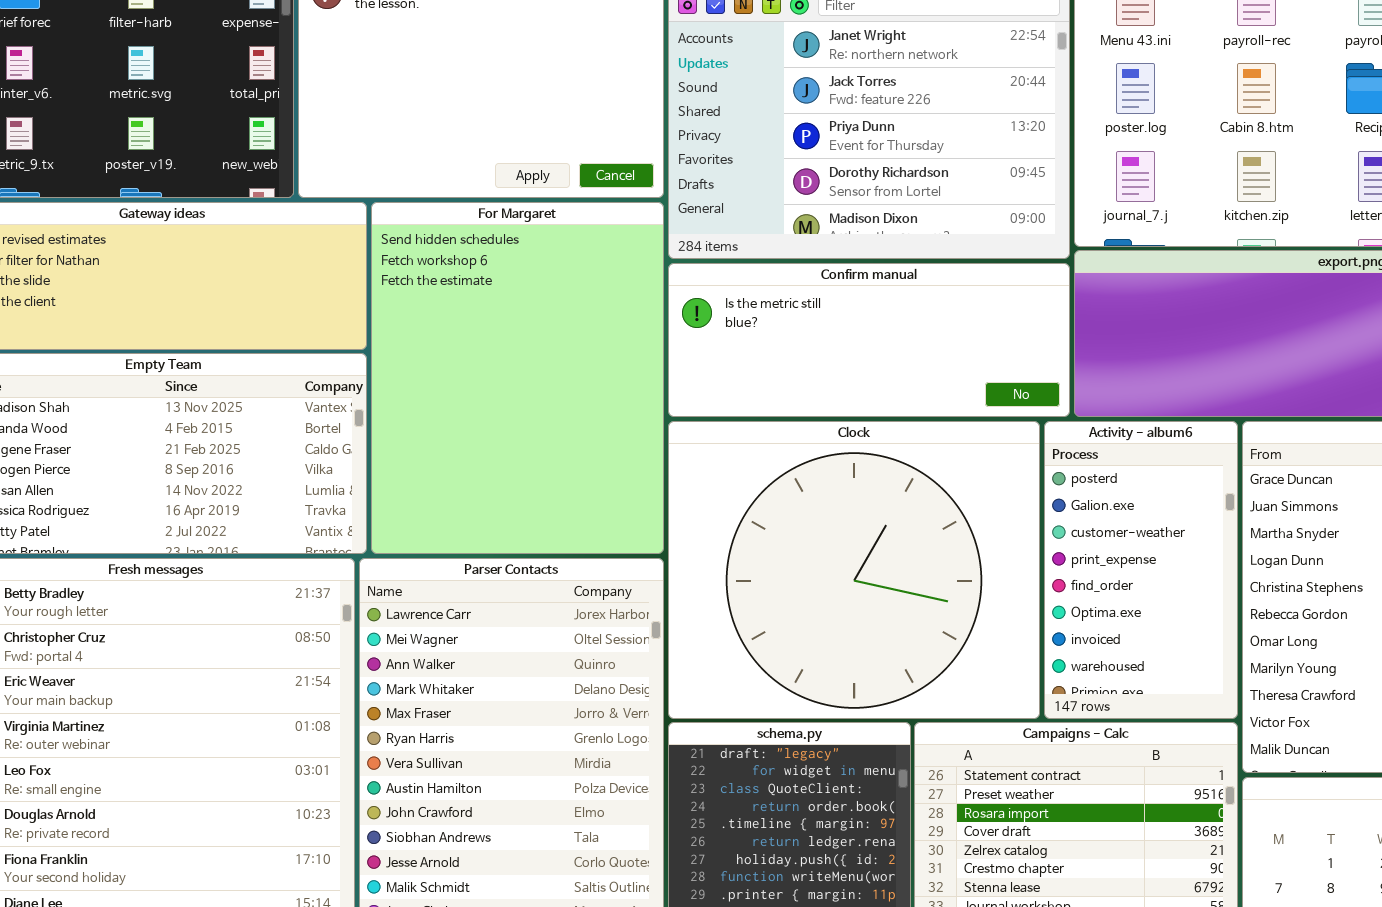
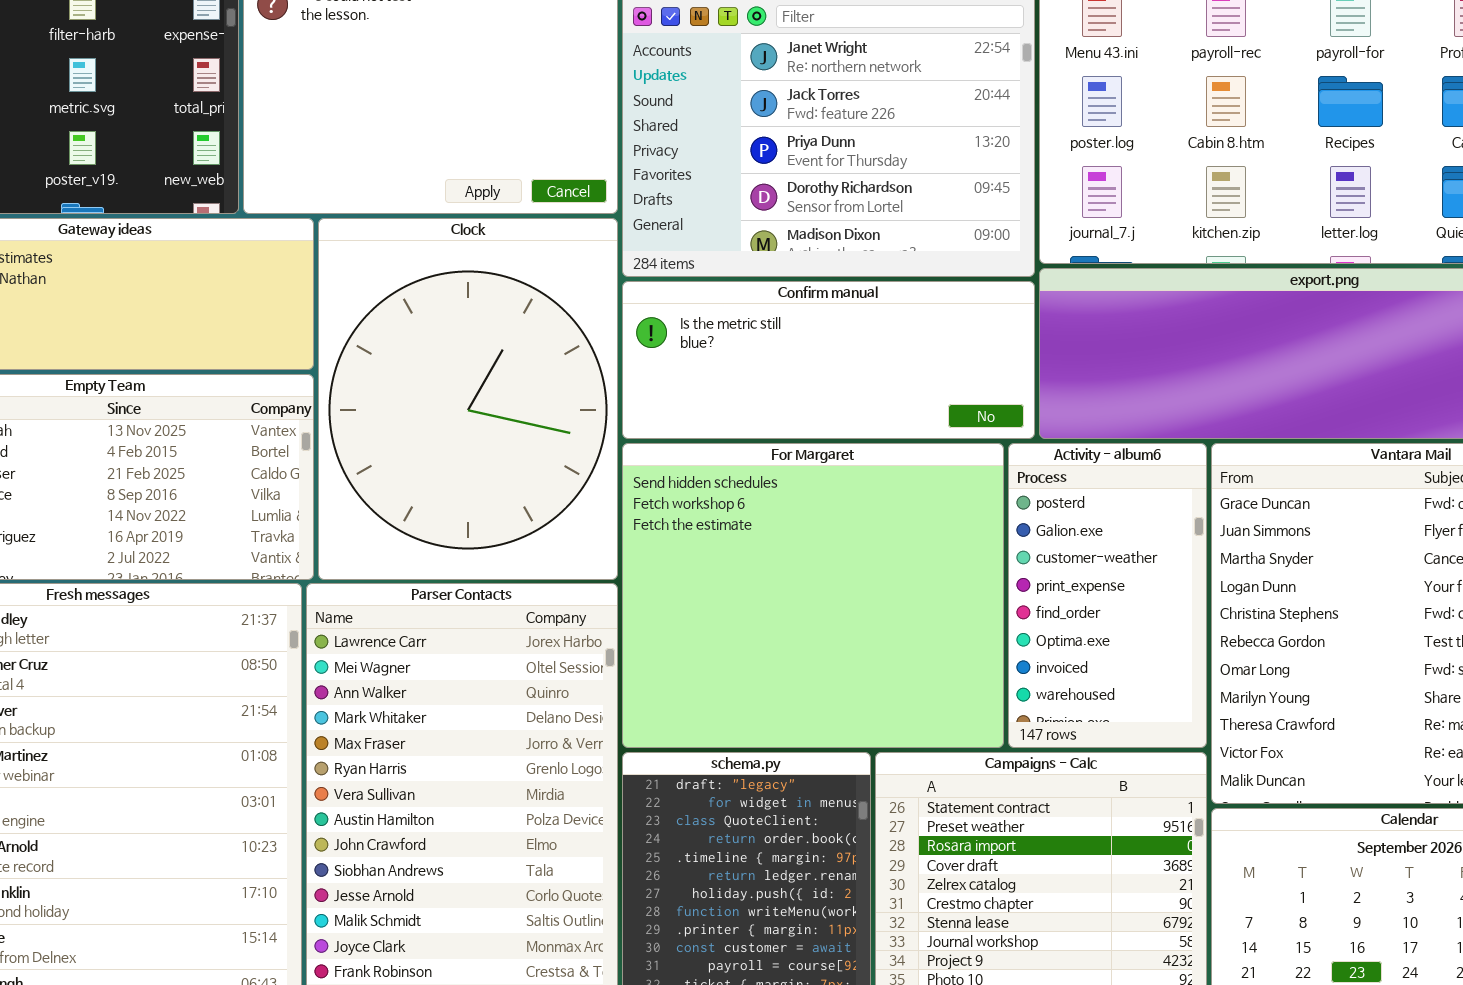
For Margaret: [371,202,664,554] -> [622,443,1004,748], moved, resized
Clock: [668,421,1040,719] -> [318,218,618,580], moved, resized

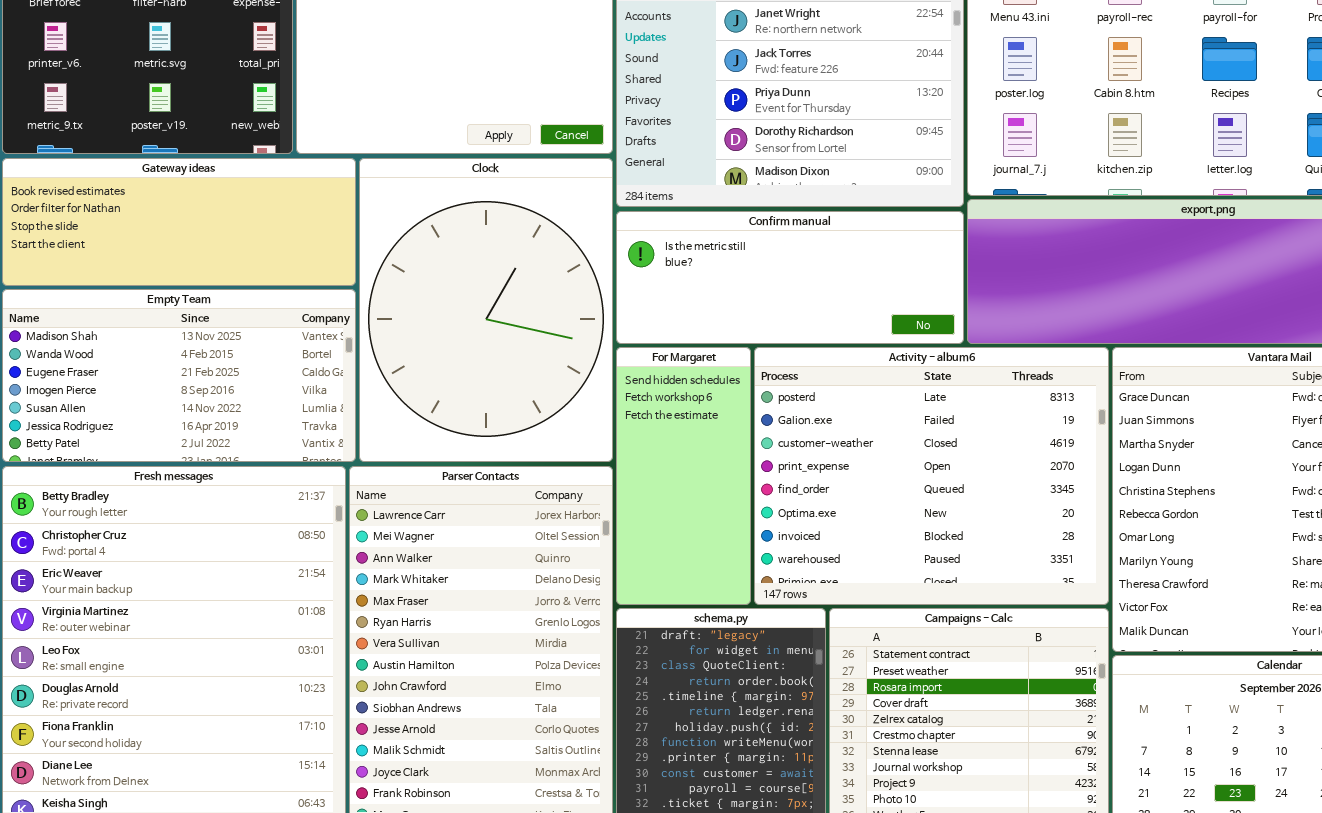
For Margaret: [622,443,1004,748] -> [616,347,751,605], resized
Activity - album6: [1008,443,1207,748] -> [754,347,1109,605], resized

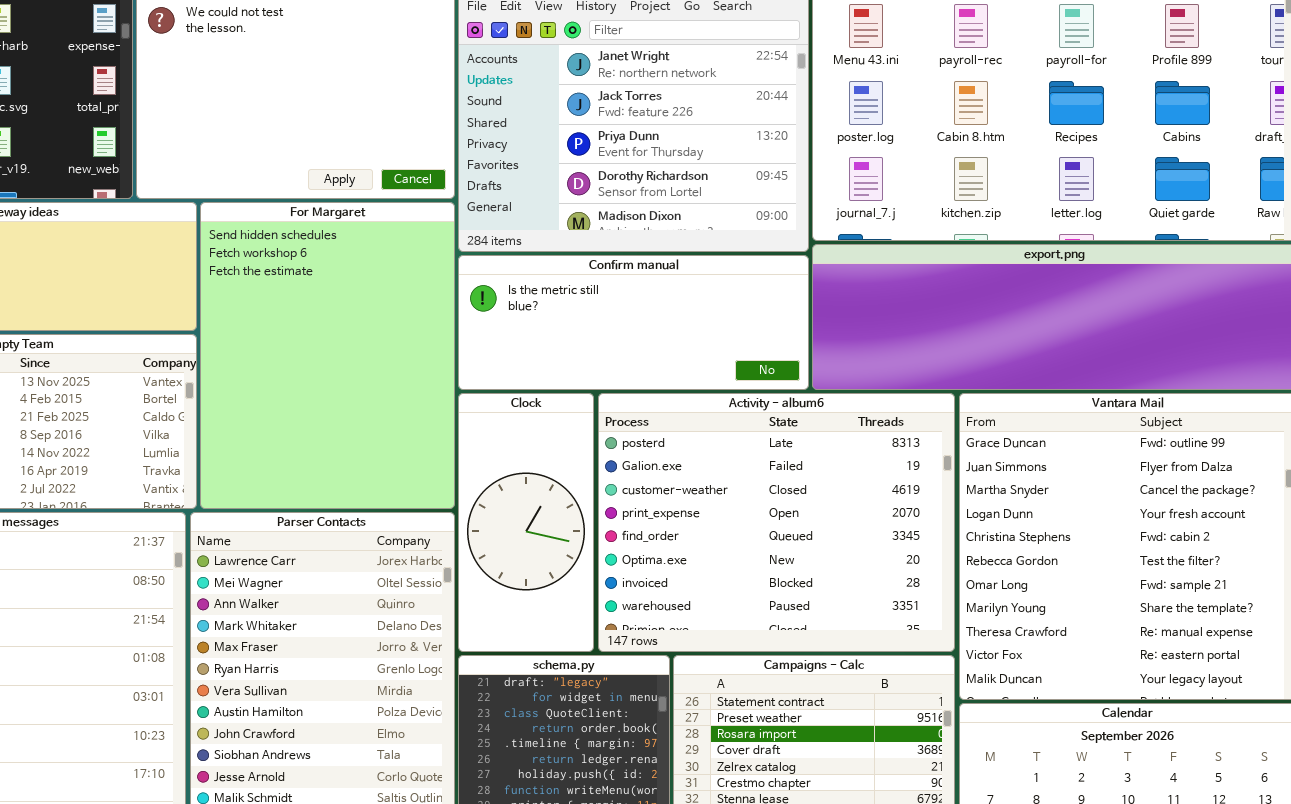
Clock: [359,158,613,462] -> [458,393,594,652], moved, resized
For Margaret: [616,347,751,605] -> [200,202,455,509], moved, resized

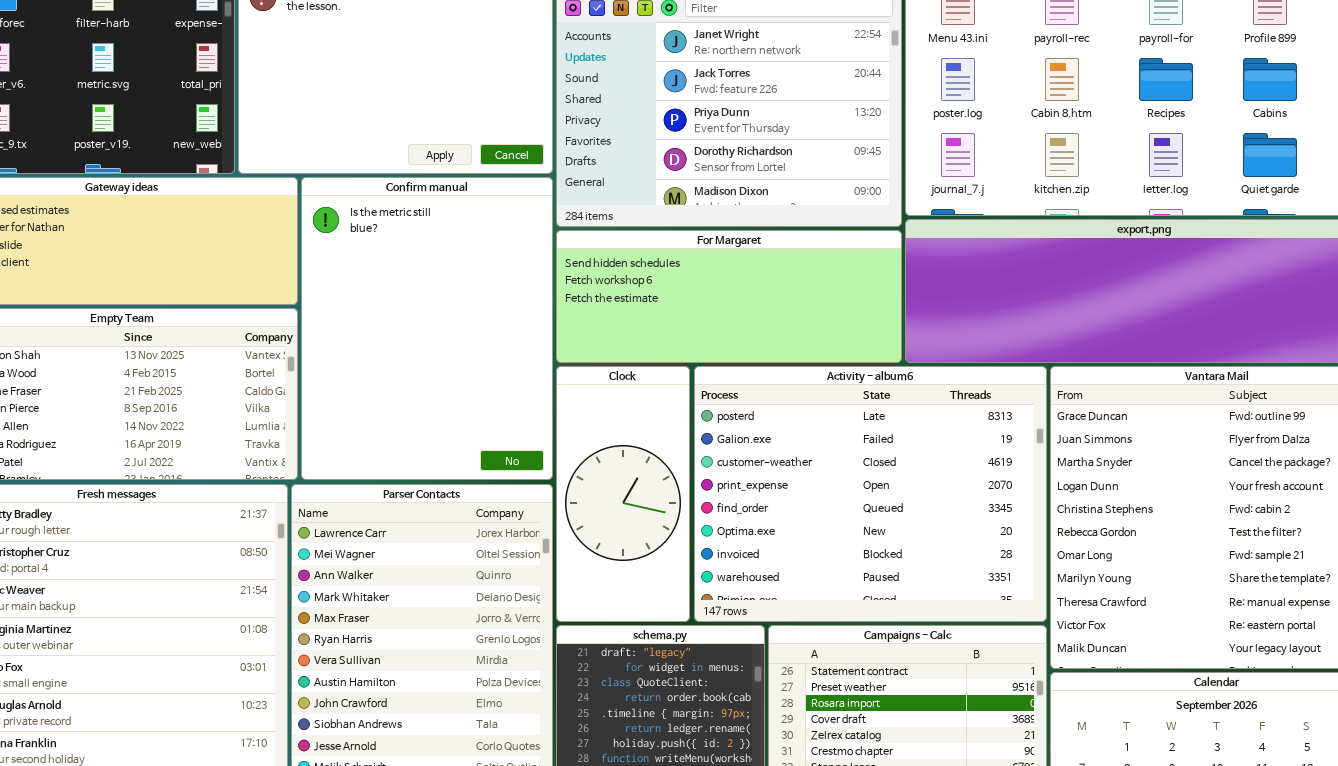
For Margaret: [200,202,455,509] -> [556,230,902,363], moved, resized
Confirm manual: [458,255,809,390] -> [301,177,553,480], moved, resized

